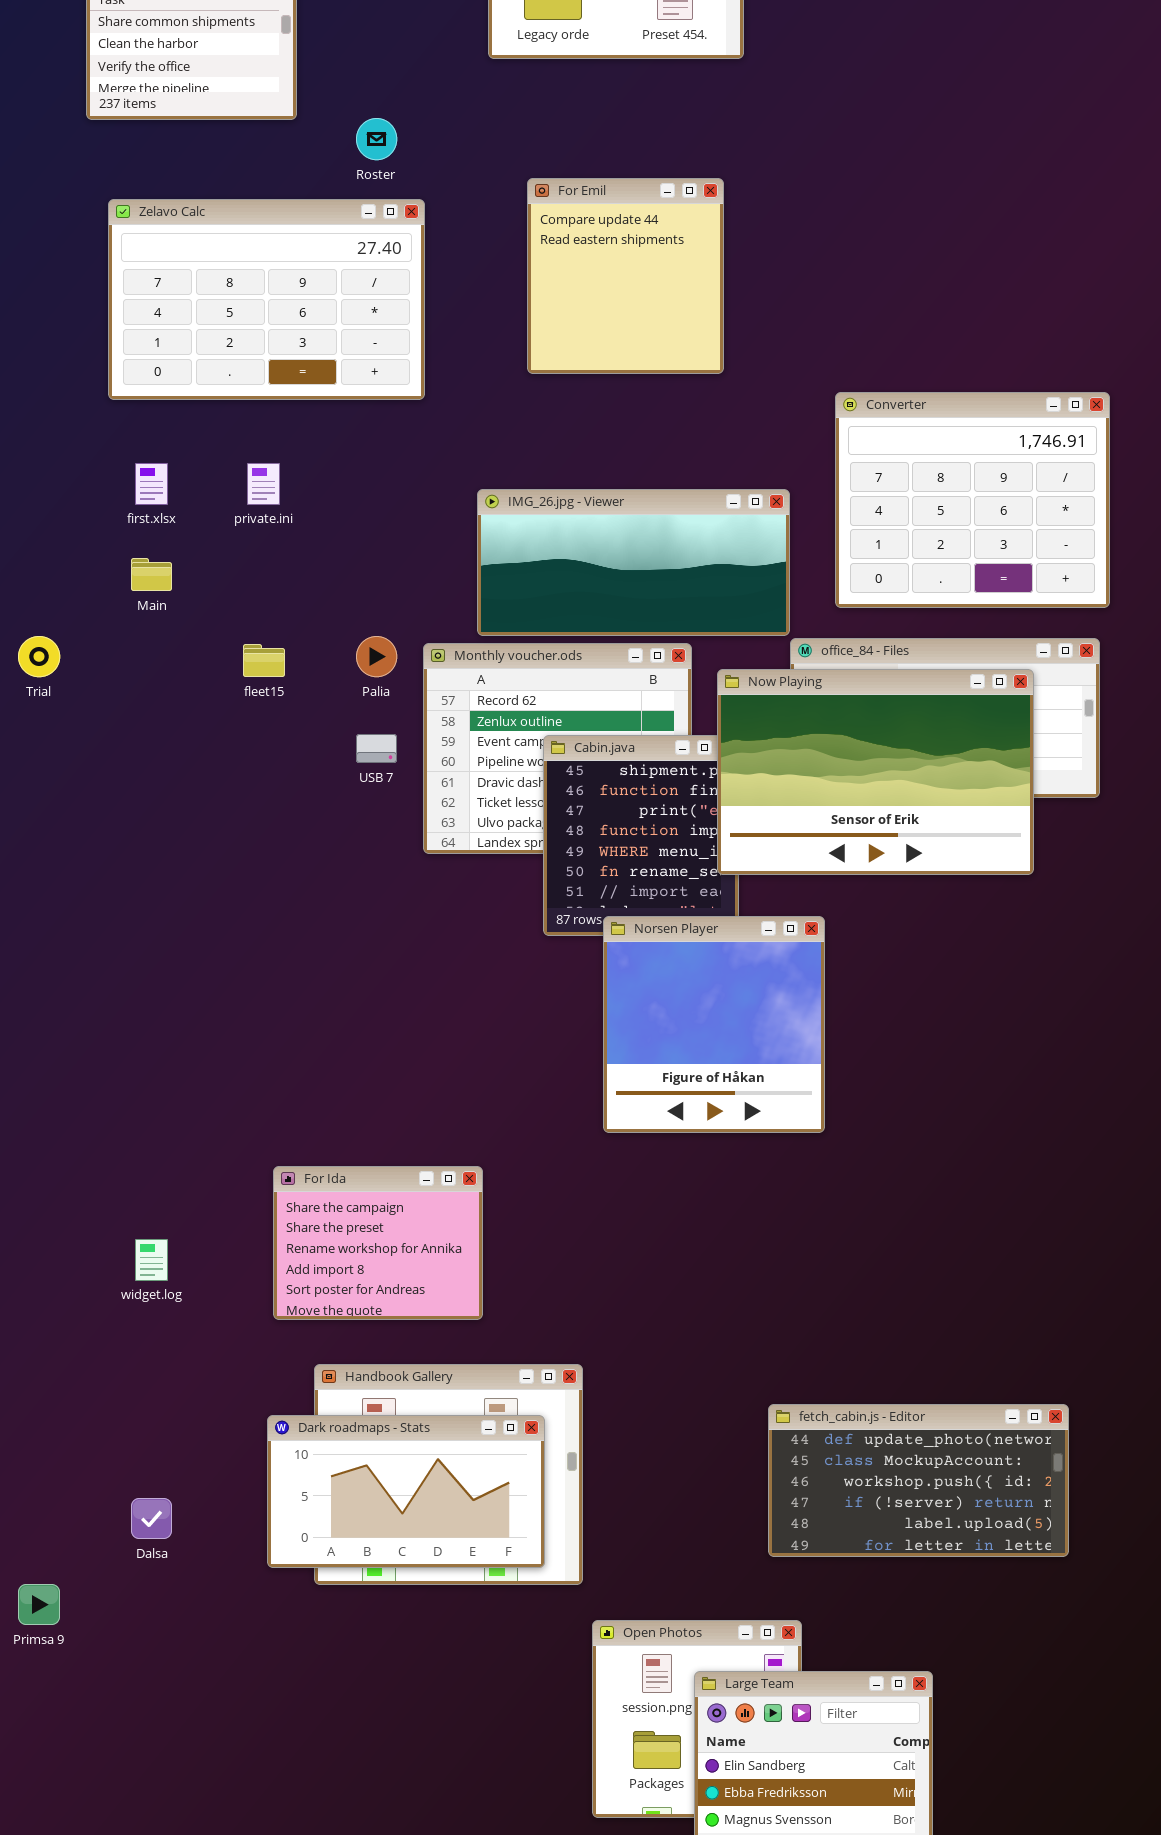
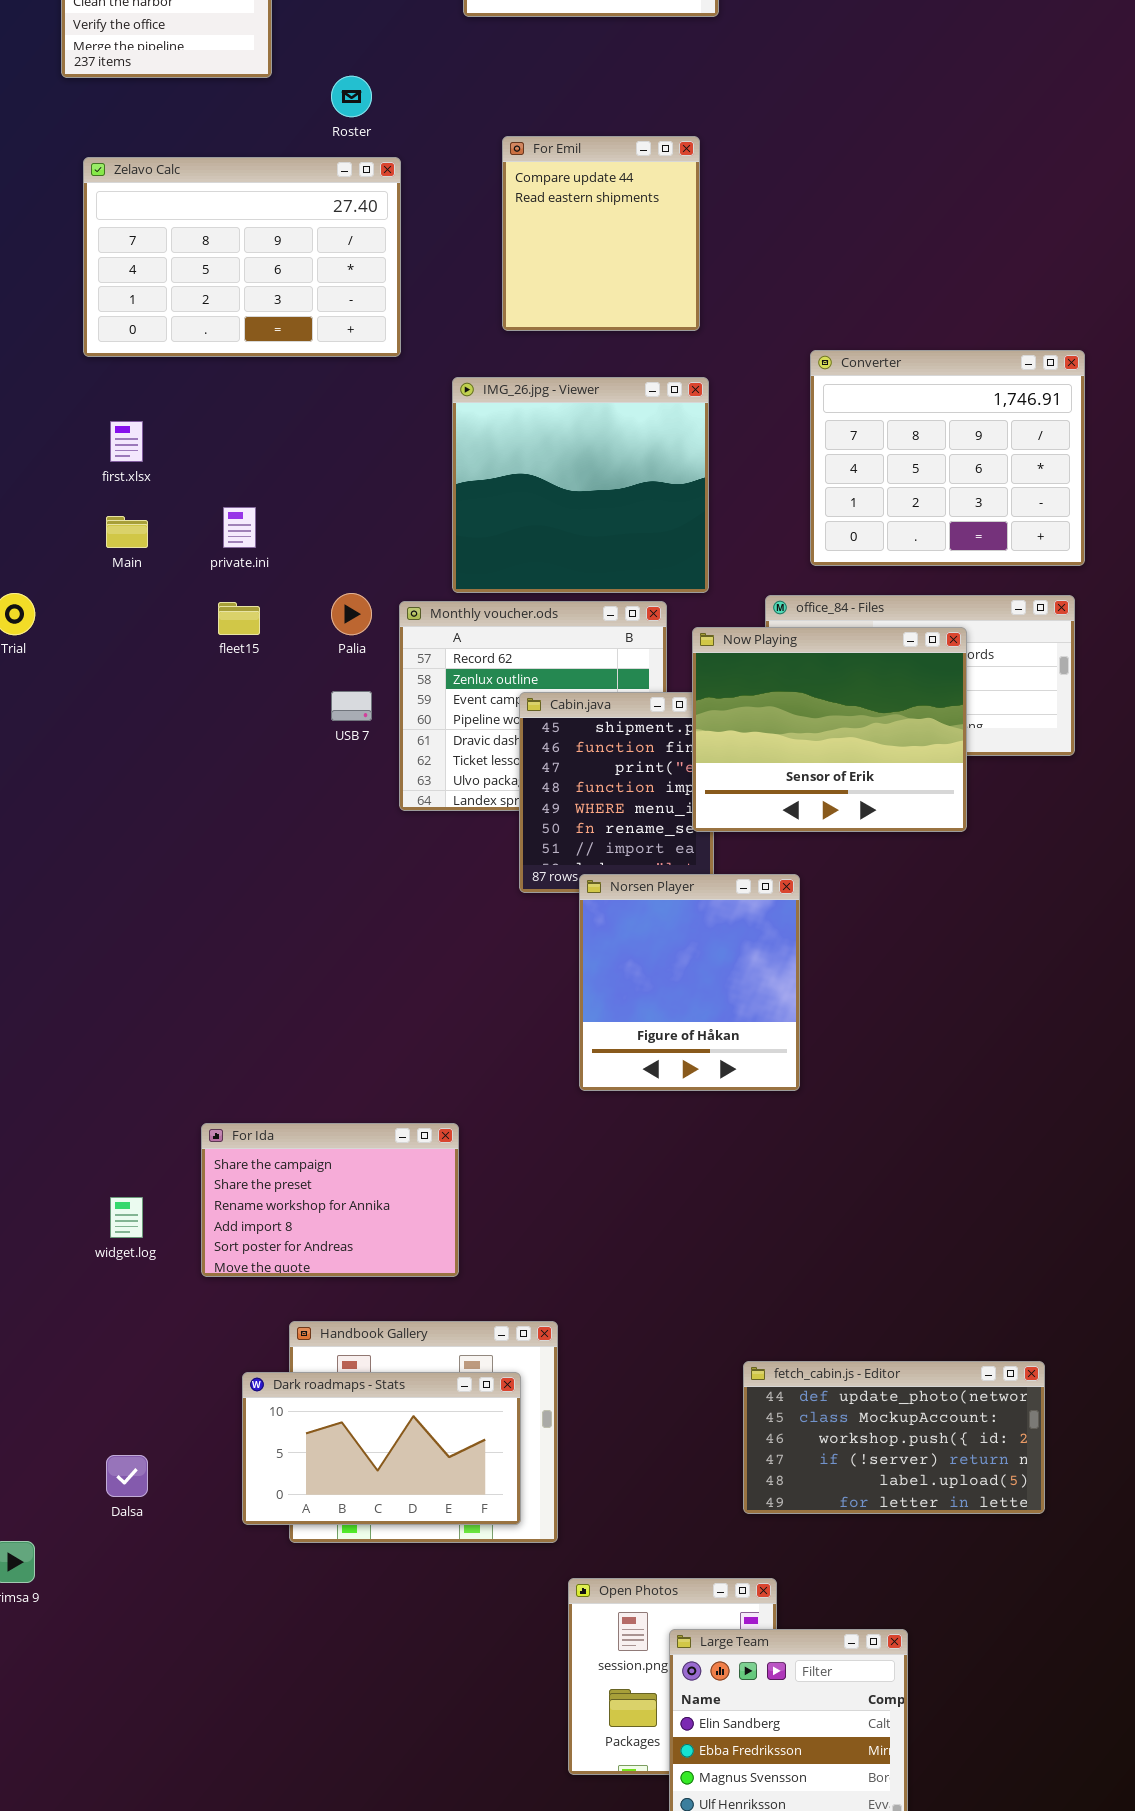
private.ini: [247,463,280,505] -> [223,507,256,548], moved
IMG_26.jpg - Viewer: [477,489,790,636] -> [452,377,709,593], resized
Now Playing: [717,669,1034,875] -> [692,627,967,832], resized
For Ida: [273,1166,483,1320] -> [201,1123,459,1277], resized

